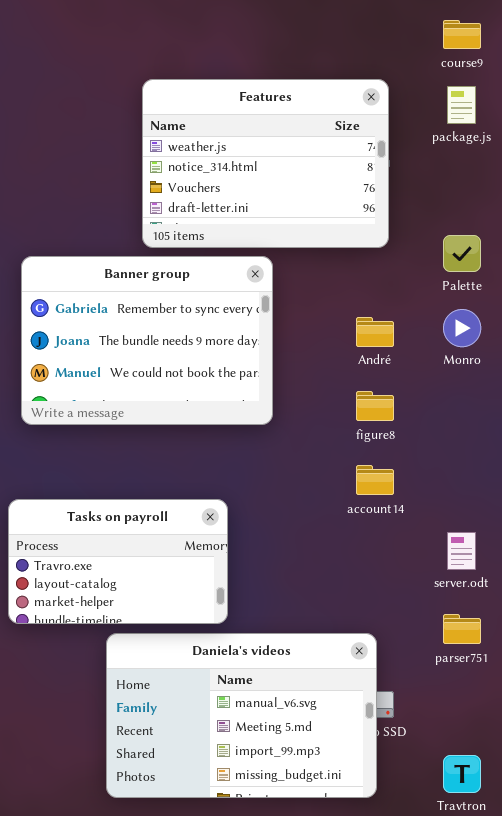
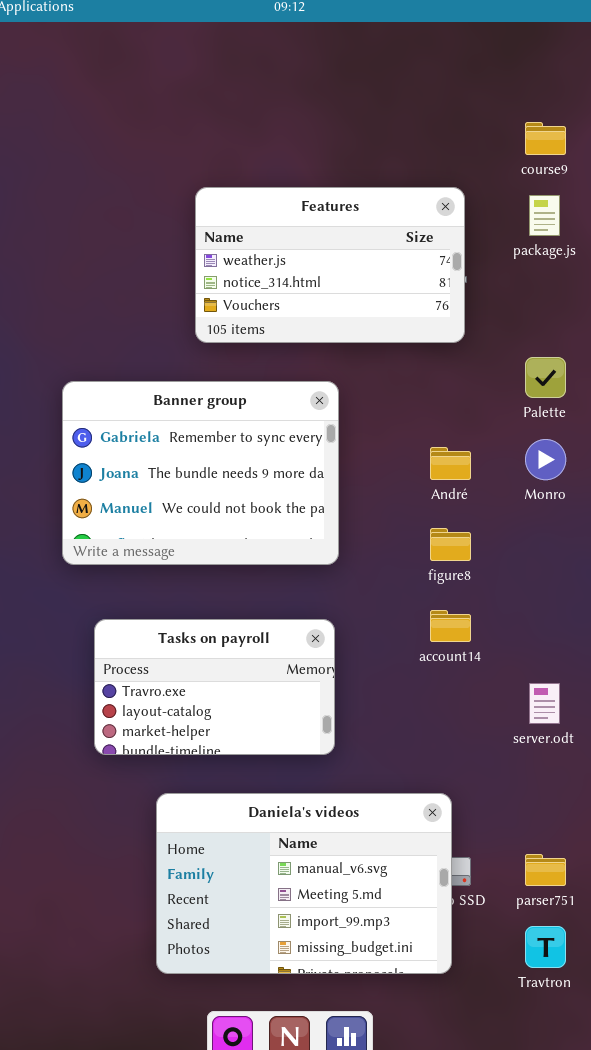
Features: [142,79,389,248] -> [195,187,465,343], resized
Tasks on payroll: [8,499,228,624] -> [94,619,335,755], moved
parser751: [443,614,481,644] -> [525,854,566,886], moved

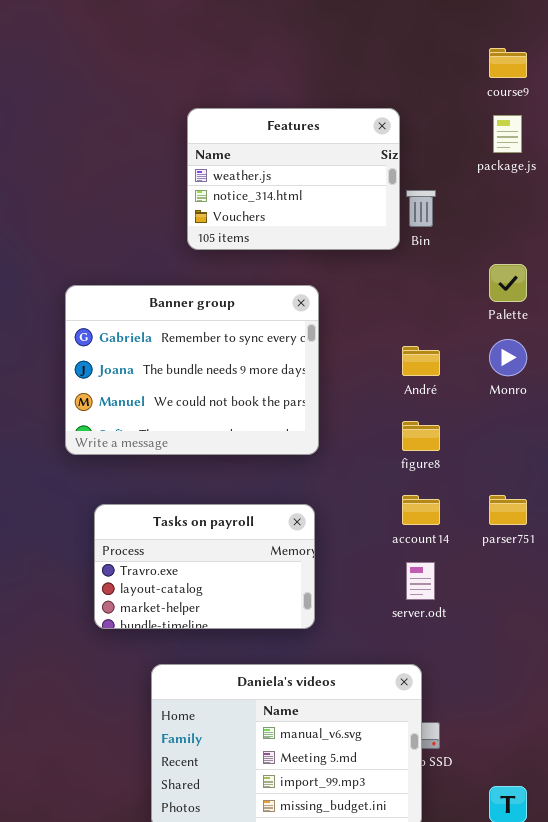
Features: [195,187,465,343] -> [187,108,400,250], resized
server.odt: [529,683,560,724] -> [406,562,435,600], moved
parser751: [525,854,566,886] -> [489,495,527,525], moved

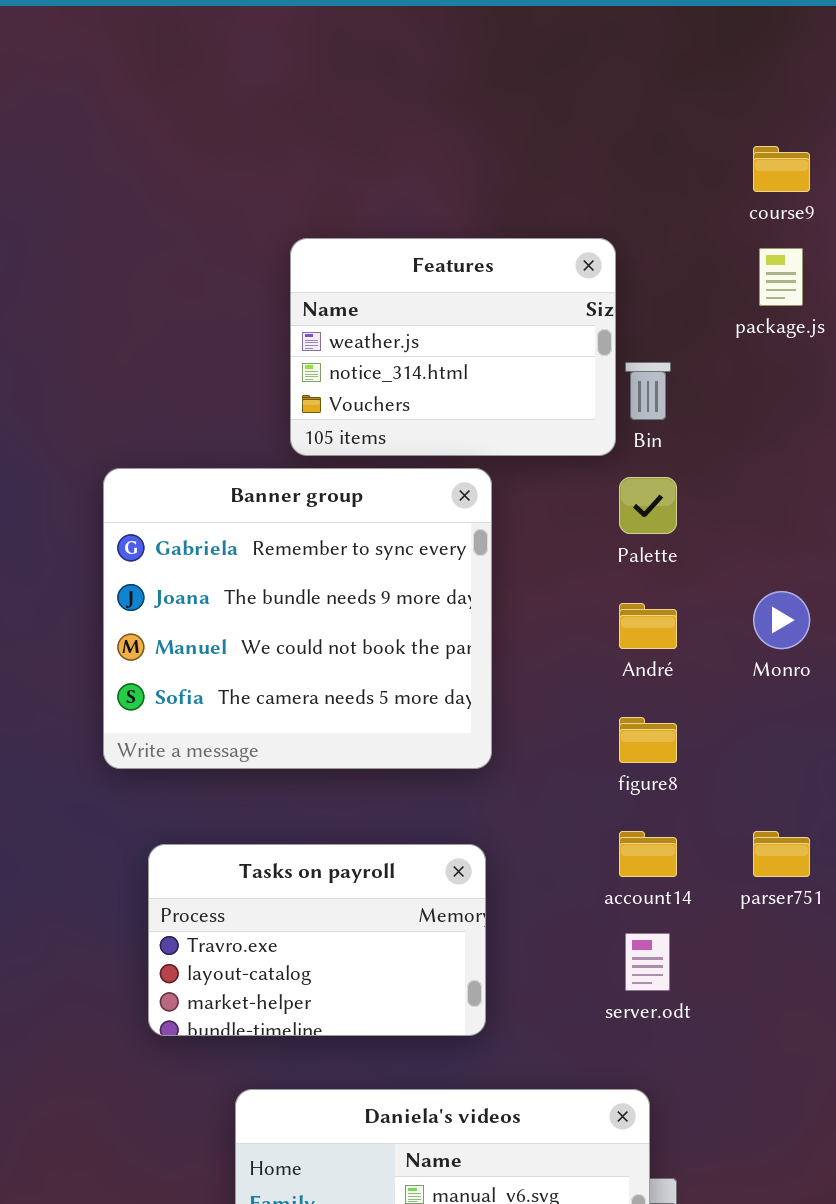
Palette: [489,264,527,302] -> [619,477,677,534], moved
Banner group: [65,285,319,455] -> [103,468,492,769], resized

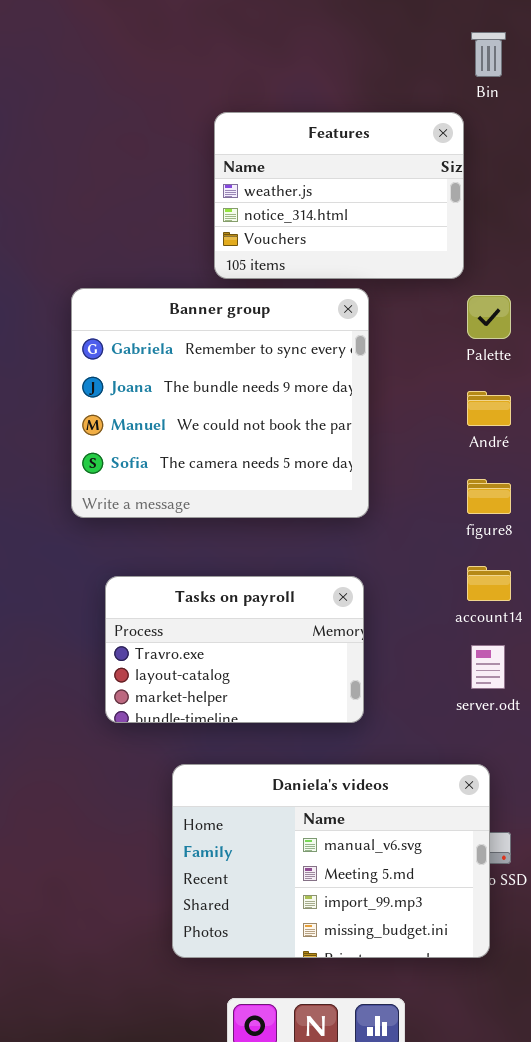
Bin: [625,362,671,420] -> [471,32,506,77], moved

